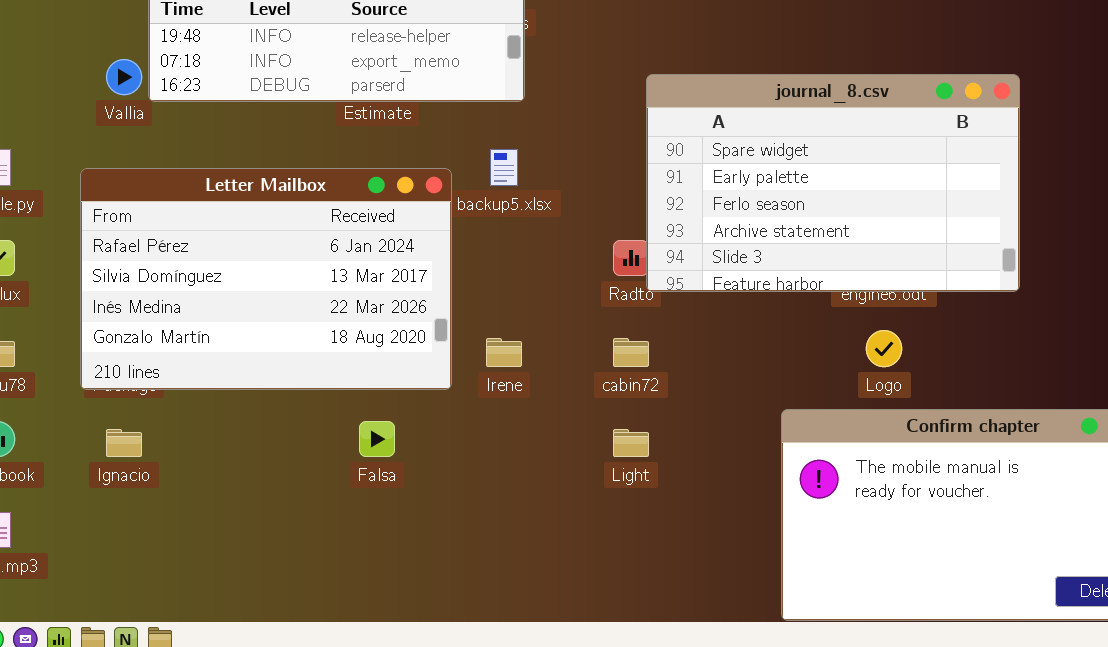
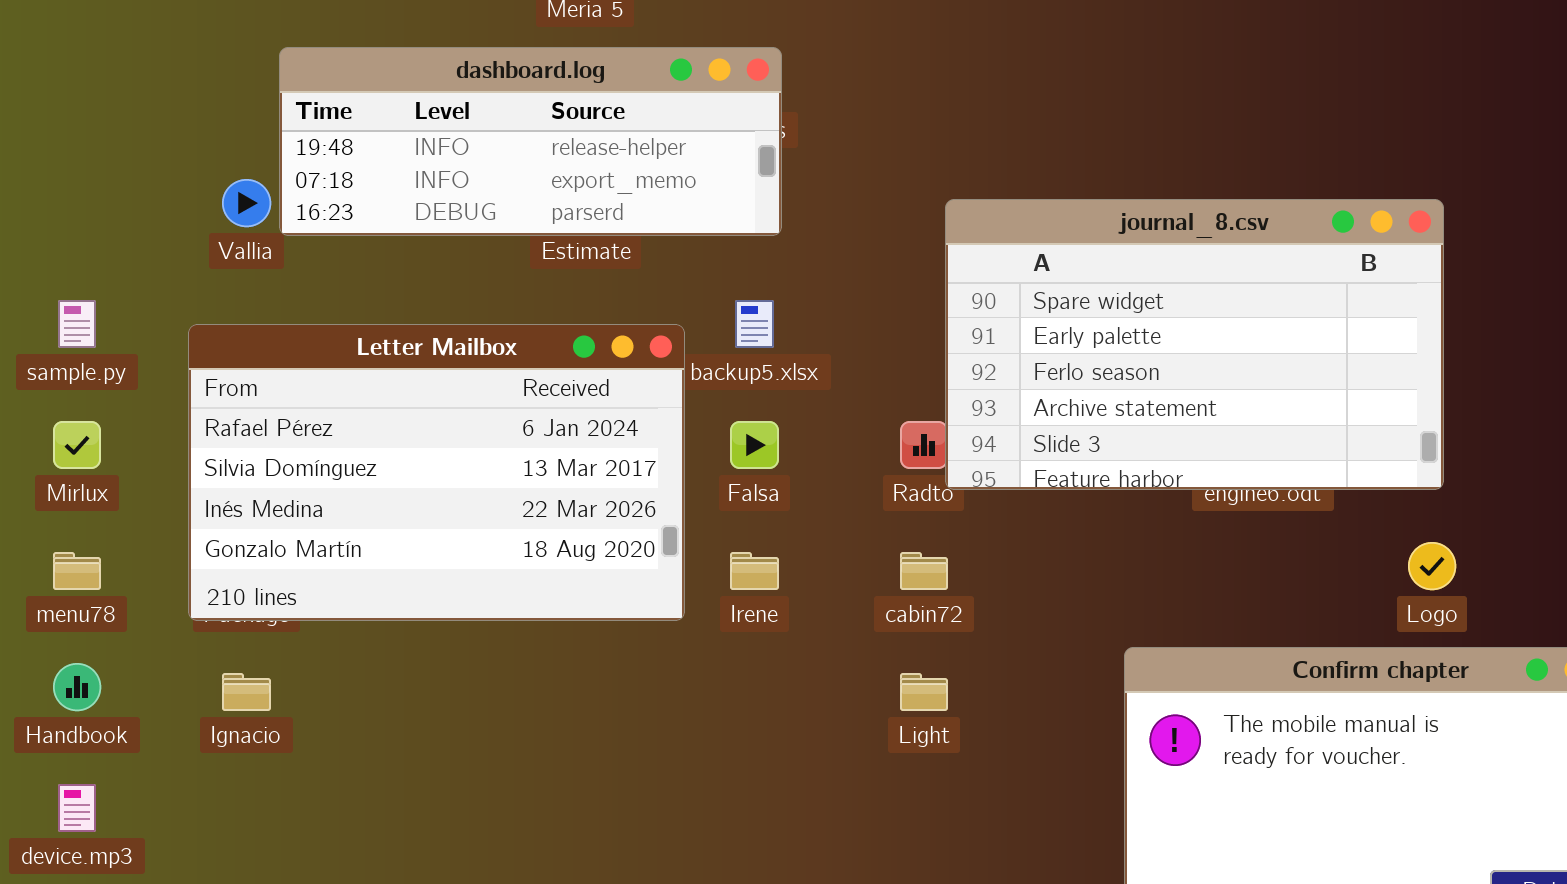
Logo: [866,330,902,367] -> [1408,542,1456,590], moved
Falsa: [359,421,395,457] -> [730,421,779,469], moved

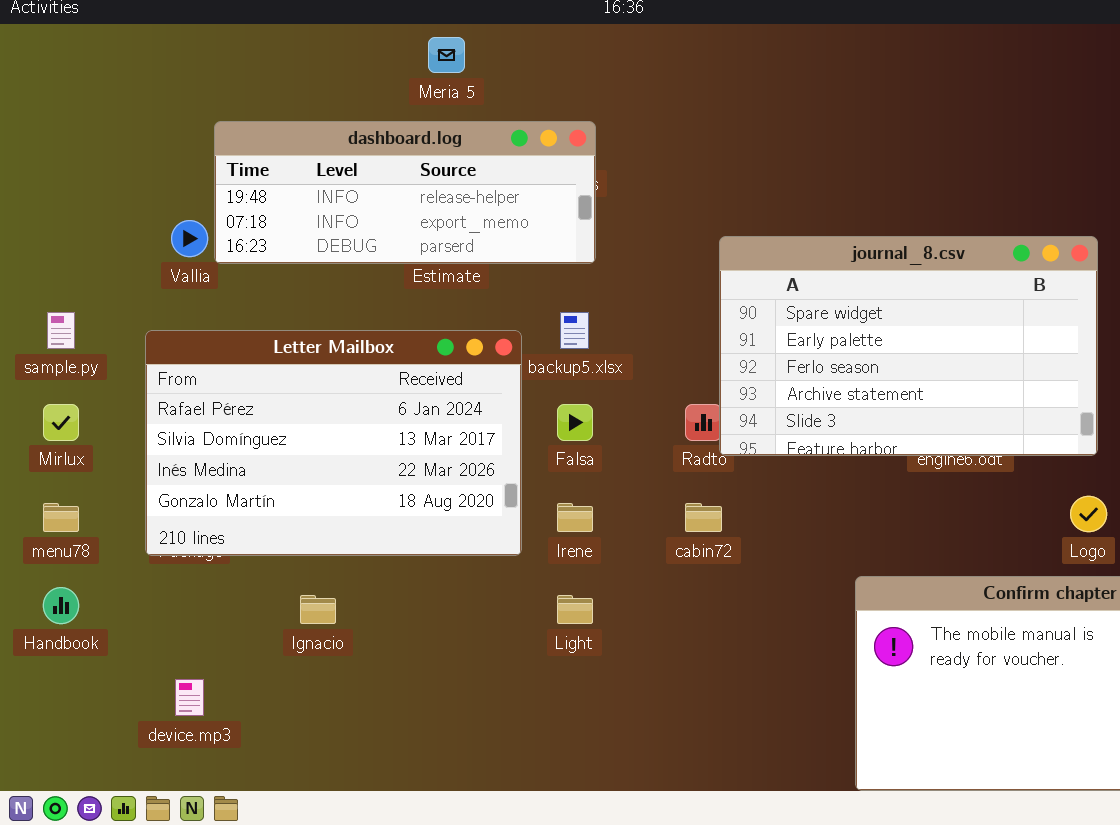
Ignacio: [222,673,271,711] -> [300,595,336,624], moved
Light: [900,673,948,711] -> [557,595,593,624], moved
device.mp3: [58,784,96,832] -> [175,679,204,716], moved

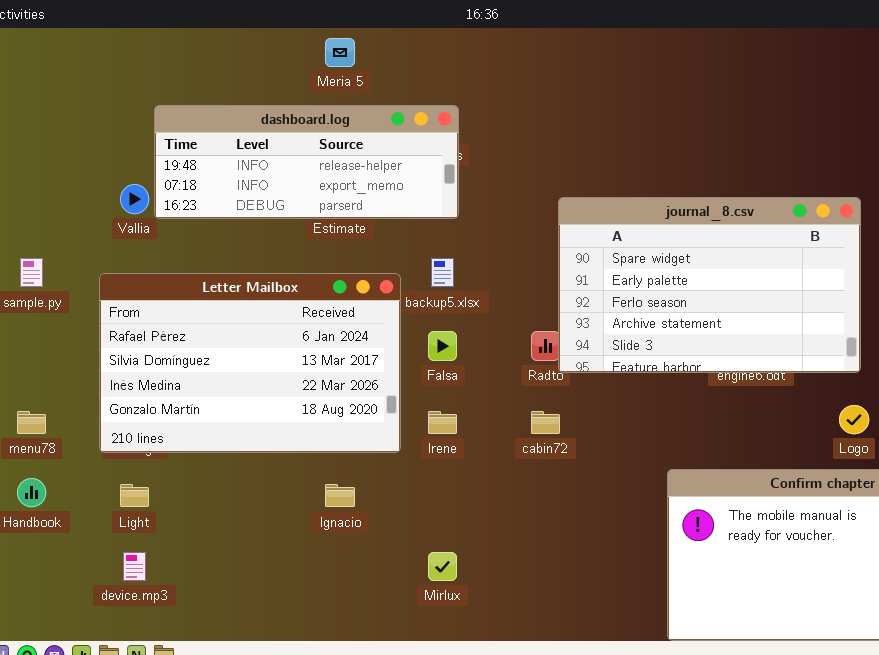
Mirlux: [43,404,79,441] -> [428,552,457,581], moved
Ignacio: [300,595,336,624] -> [325,484,355,507], moved
Light: [557,595,593,624] -> [120,484,149,507], moved

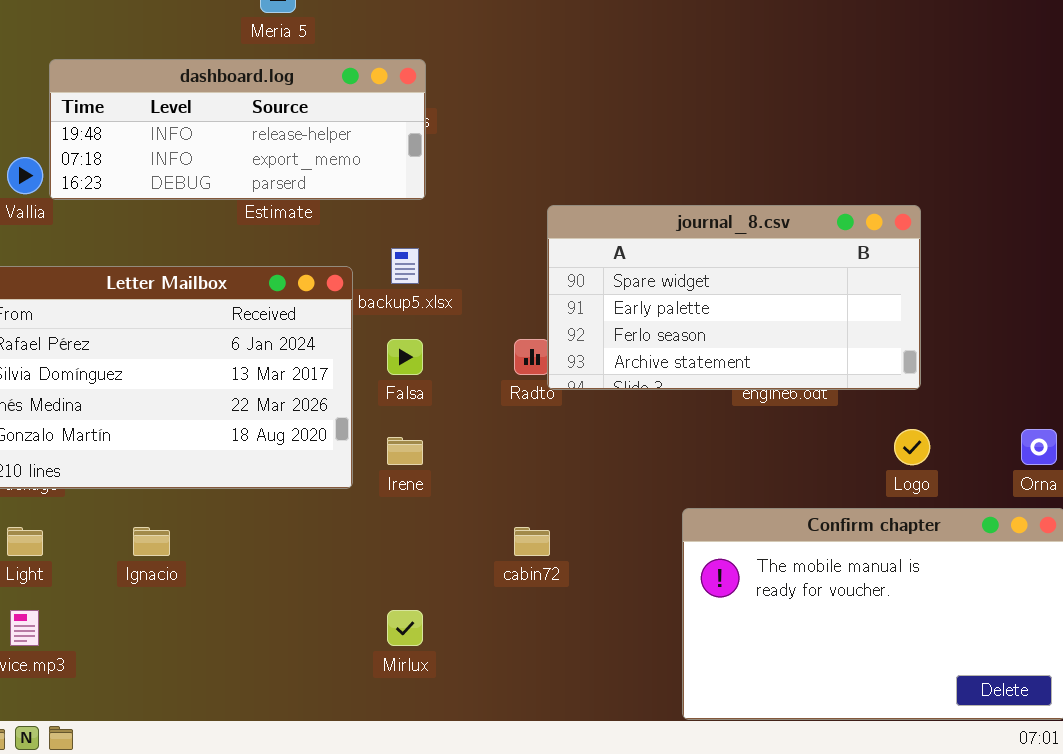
journal_8.csv: [558,197,861,373] -> [547,205,921,390], resized
cabin72: [531,411,560,434] -> [514,527,550,556], moved
Ignacio: [325,484,355,507] -> [133,527,170,556], moved

